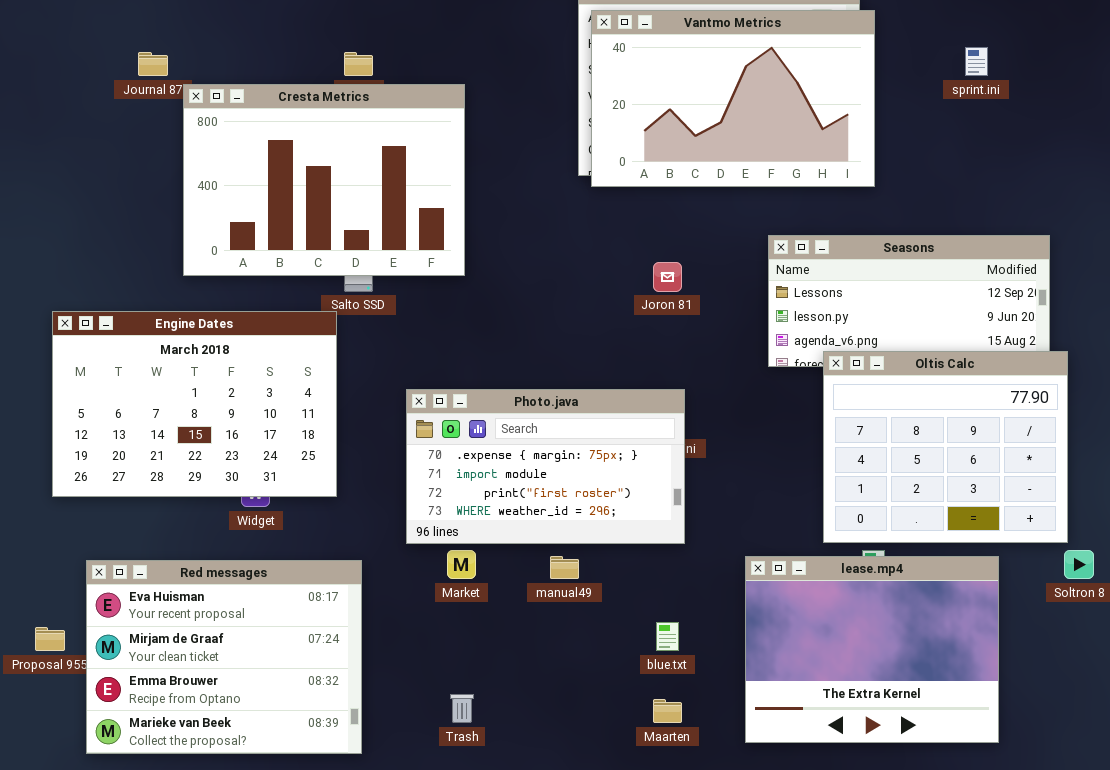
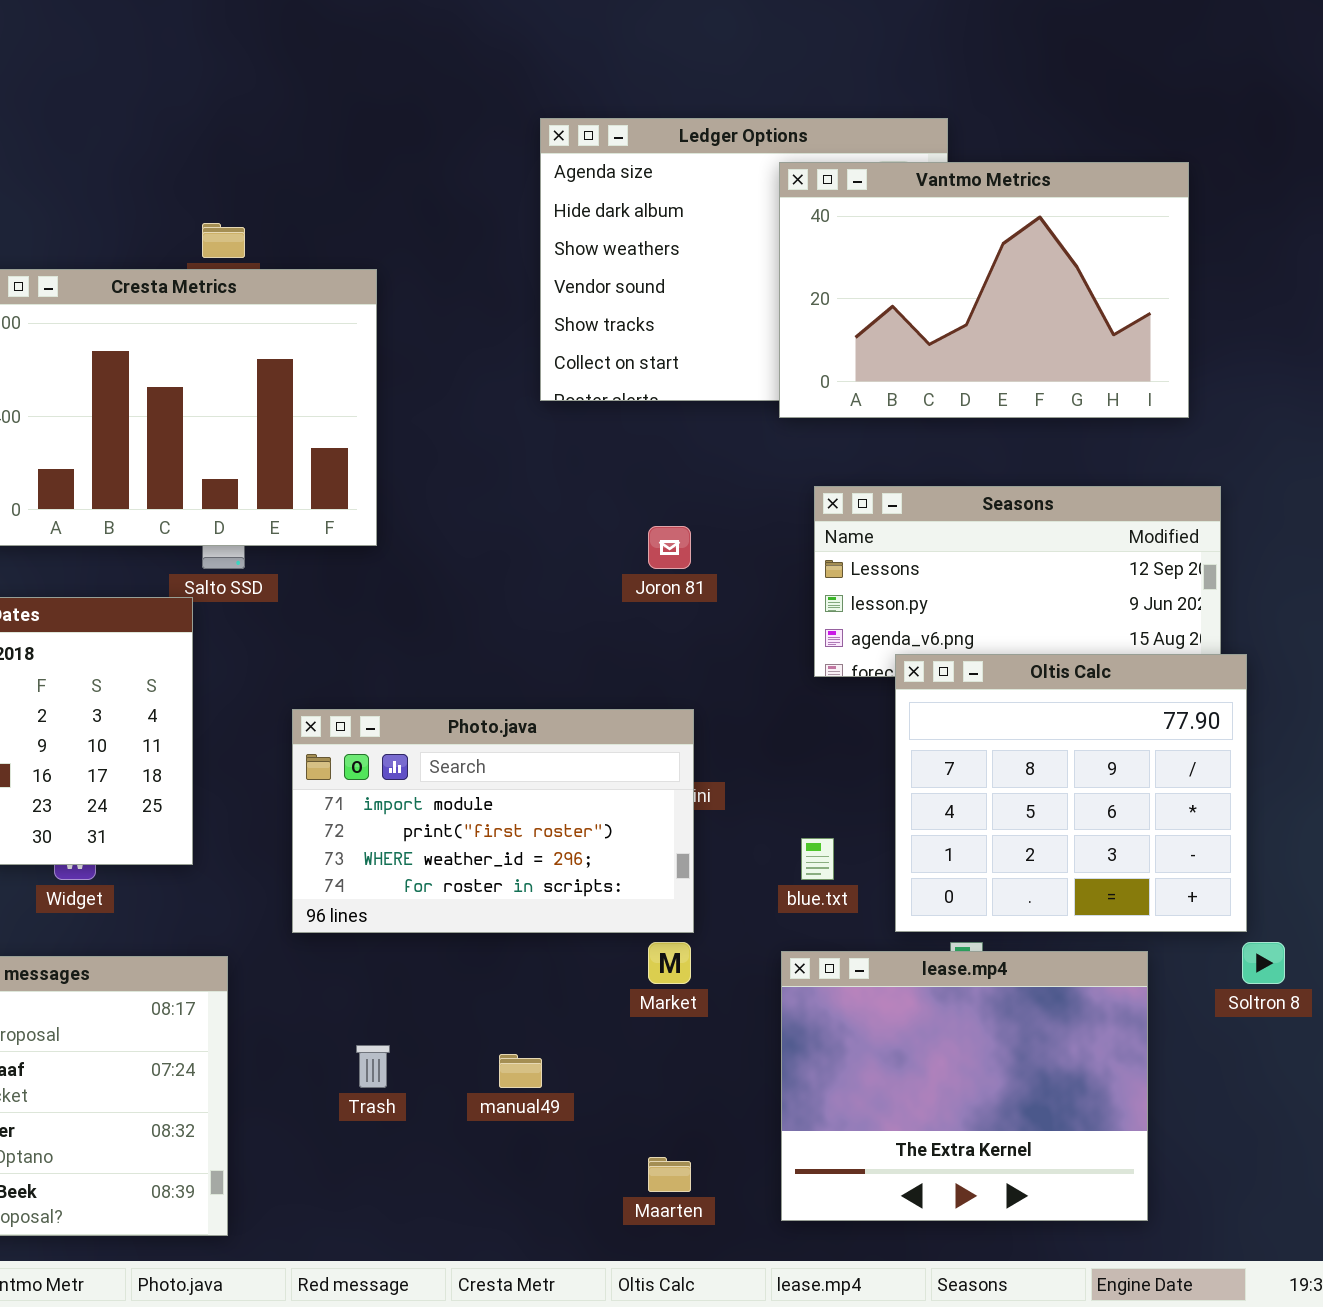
Vantmo Metrics: [591,10,875,187] -> [779,162,1189,418], moved
Photo.java: [406,389,685,544] -> [292,709,694,933], scrolled down 1 row
Market: [447,550,476,579] -> [648,942,691,984], moved
manual49: [550,556,579,579] -> [499,1054,542,1088], moved
blue.txt: [656,622,679,651] -> [801,838,834,880], moved
Trash: [450,694,474,723] -> [356,1045,390,1088], moved

